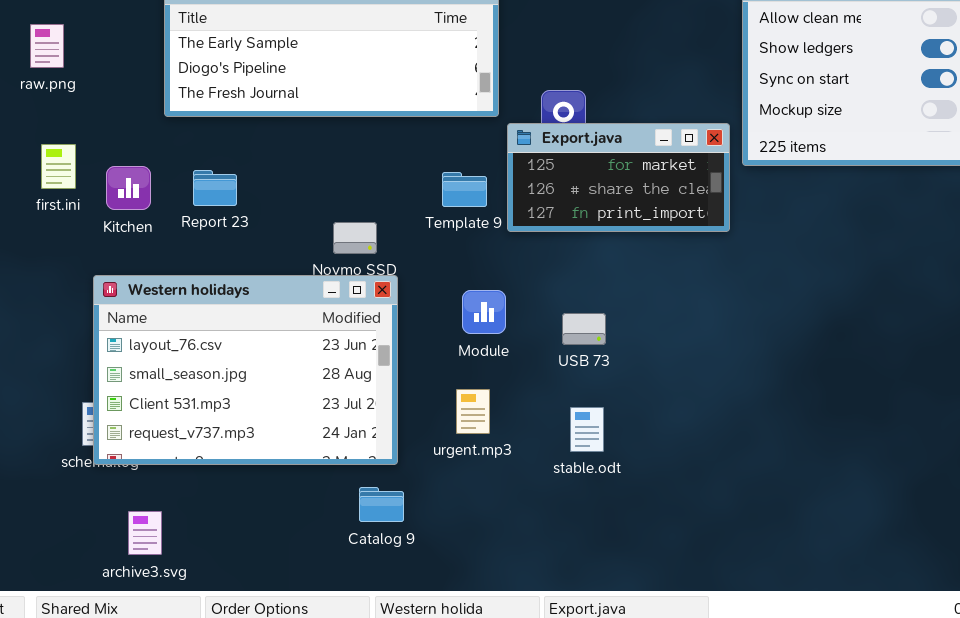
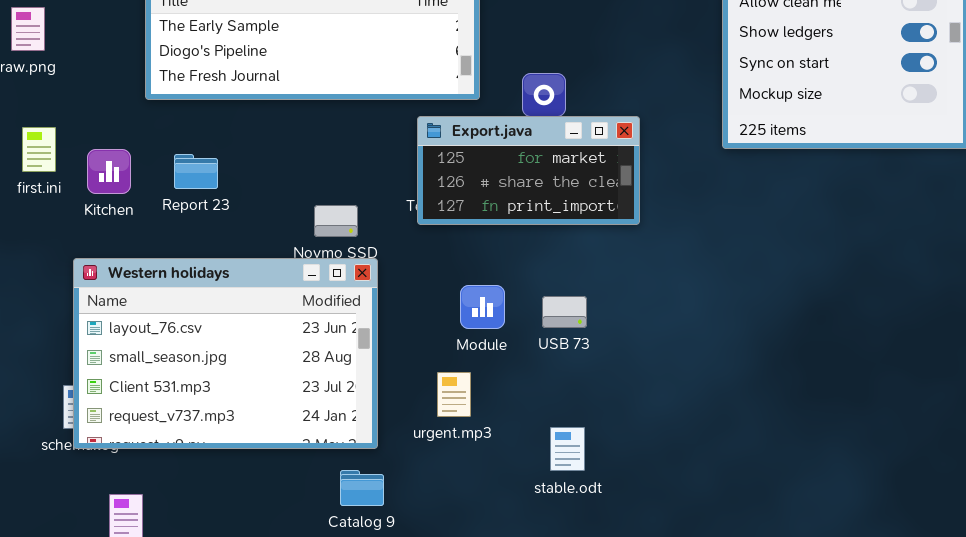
Export.java: [507,123,730,232] -> [417,116,640,225], moved
Module: [462,290,506,334] -> [460,285,505,329], moved
stable.odt: [570,407,604,452] -> [550,427,585,471], moved

